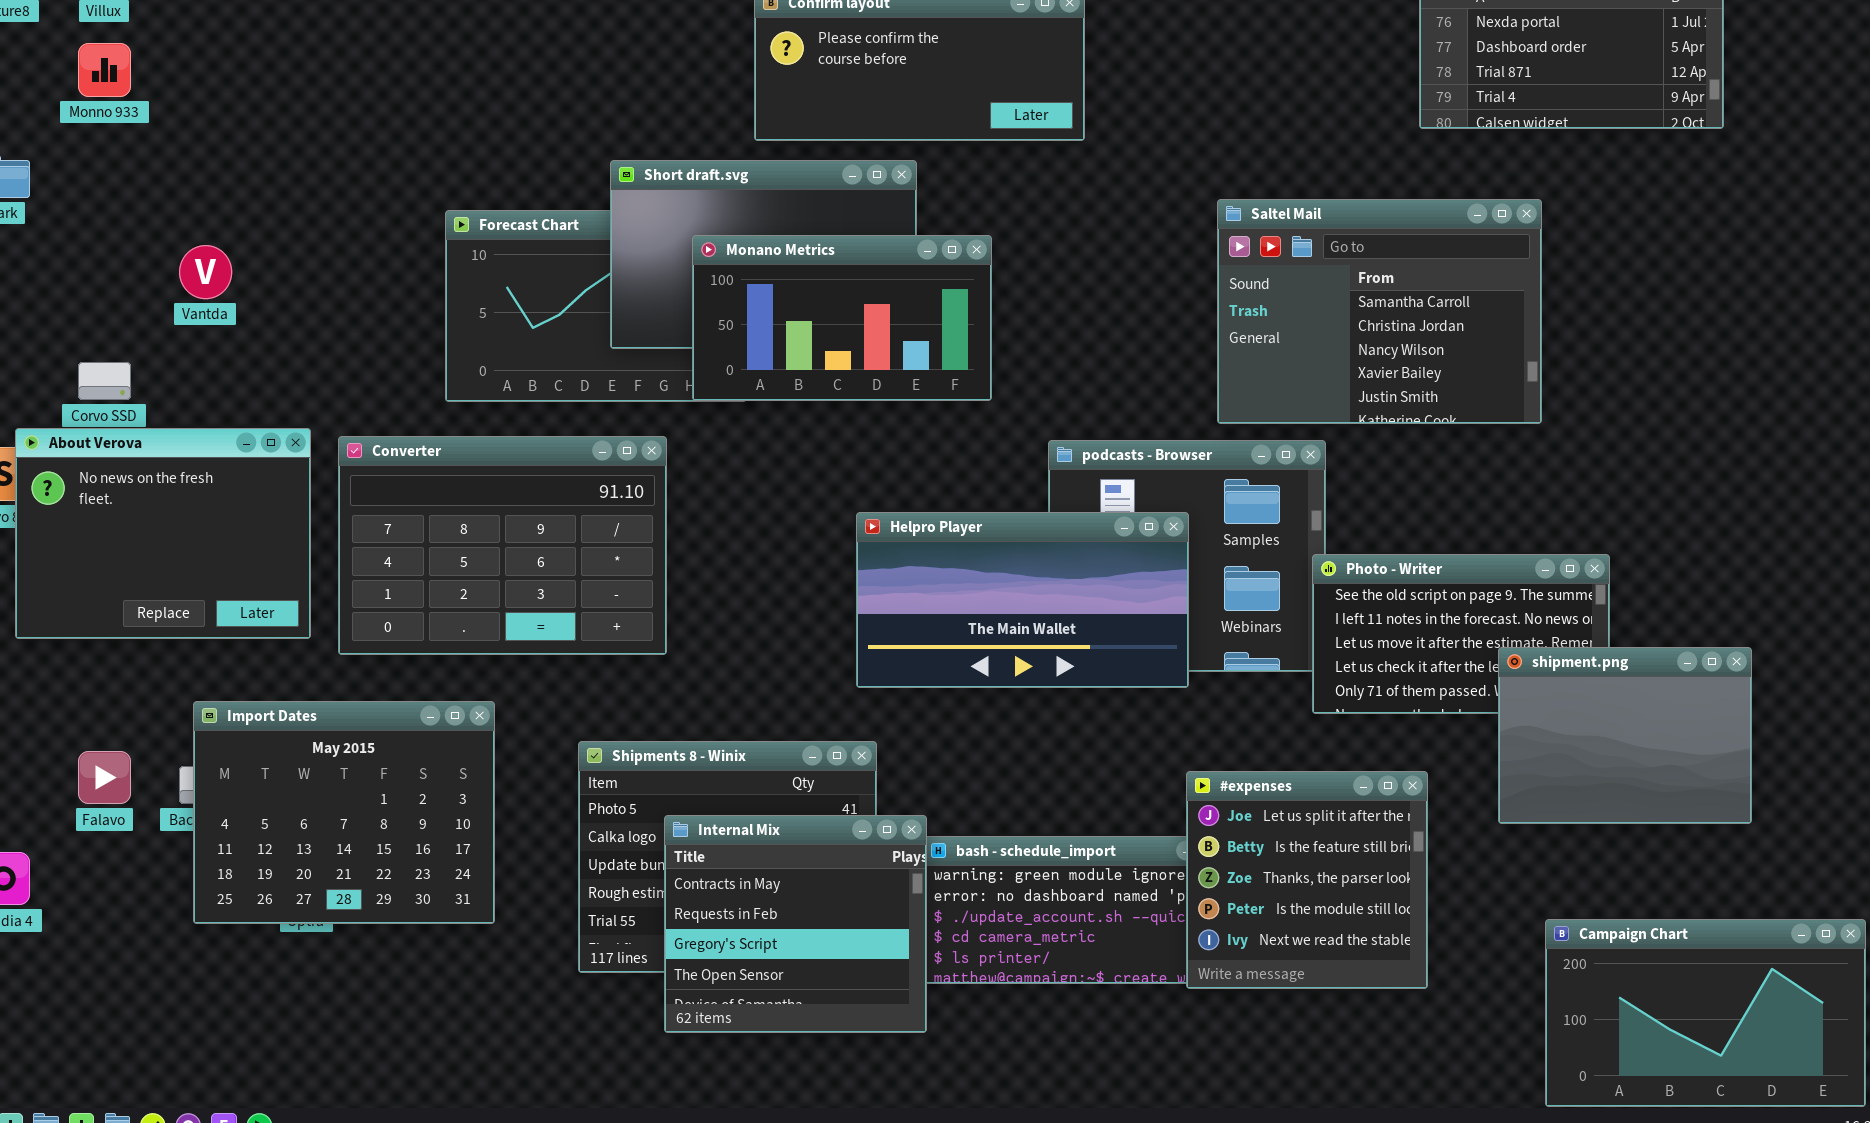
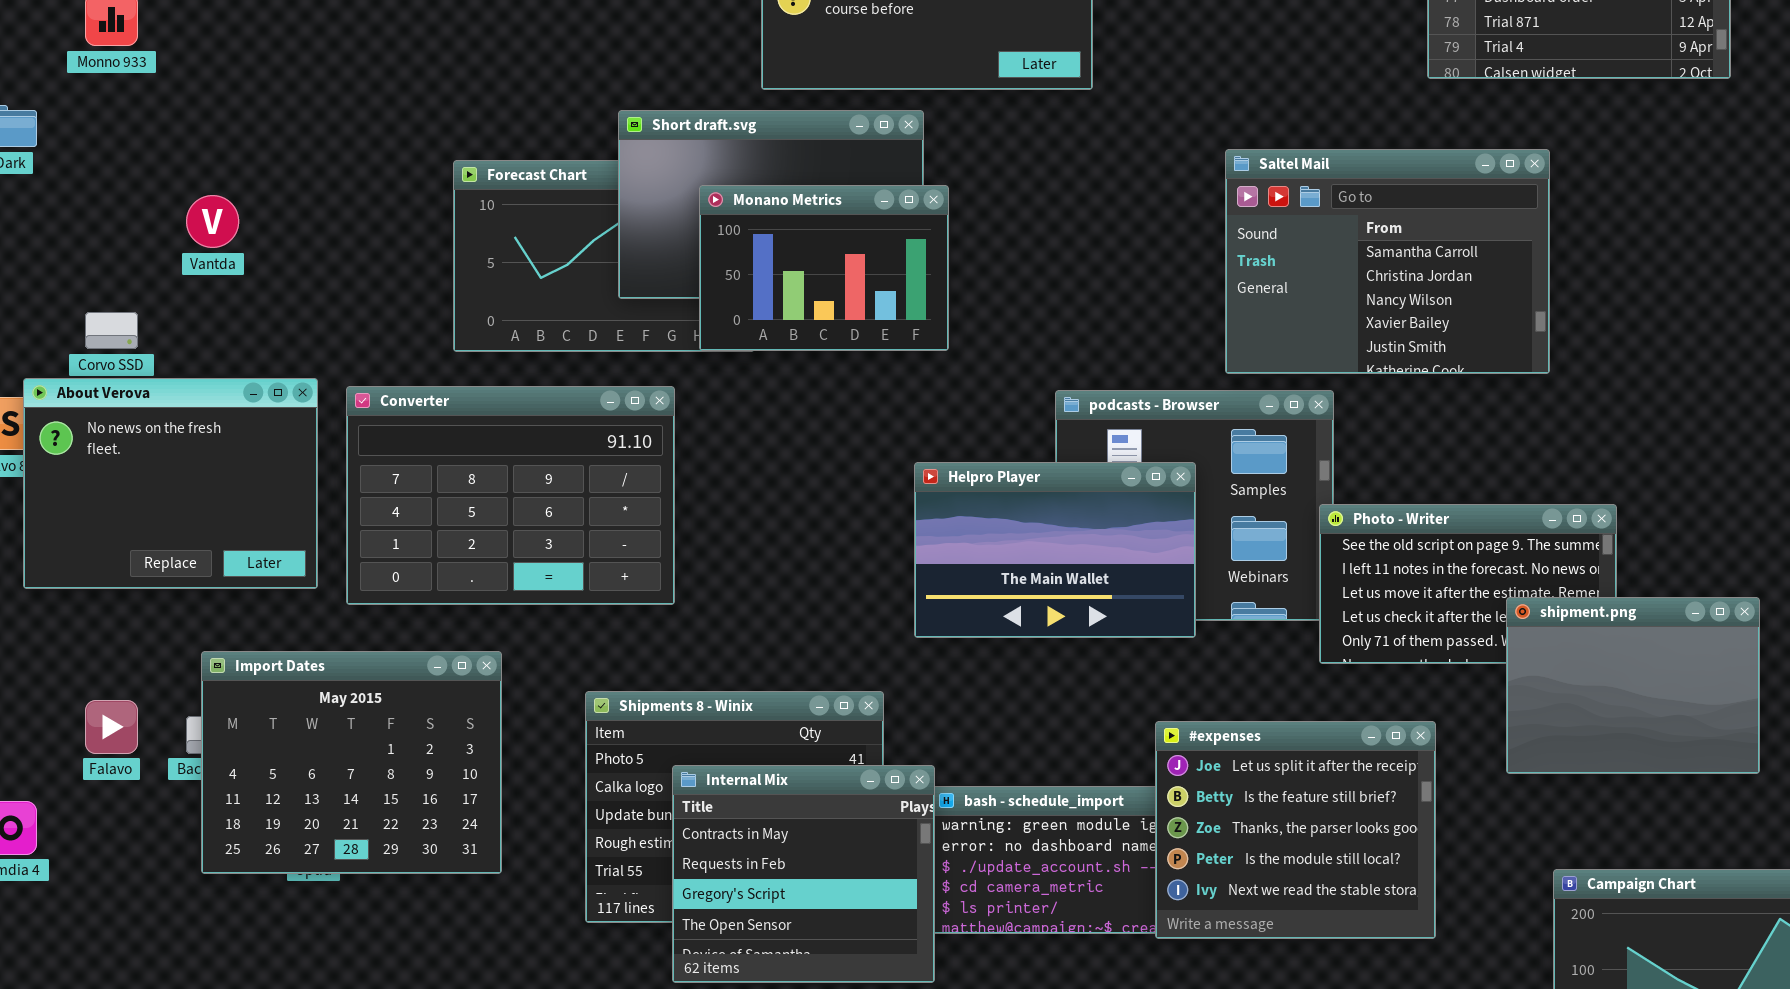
Monano Metrics: [692,235,992,401] -> [699,185,949,351], resized
Helpro Player: [856,512,1189,688] -> [914,462,1196,638], resized
#expenses: [1186,771,1428,989] -> [1155,721,1436,939], resized

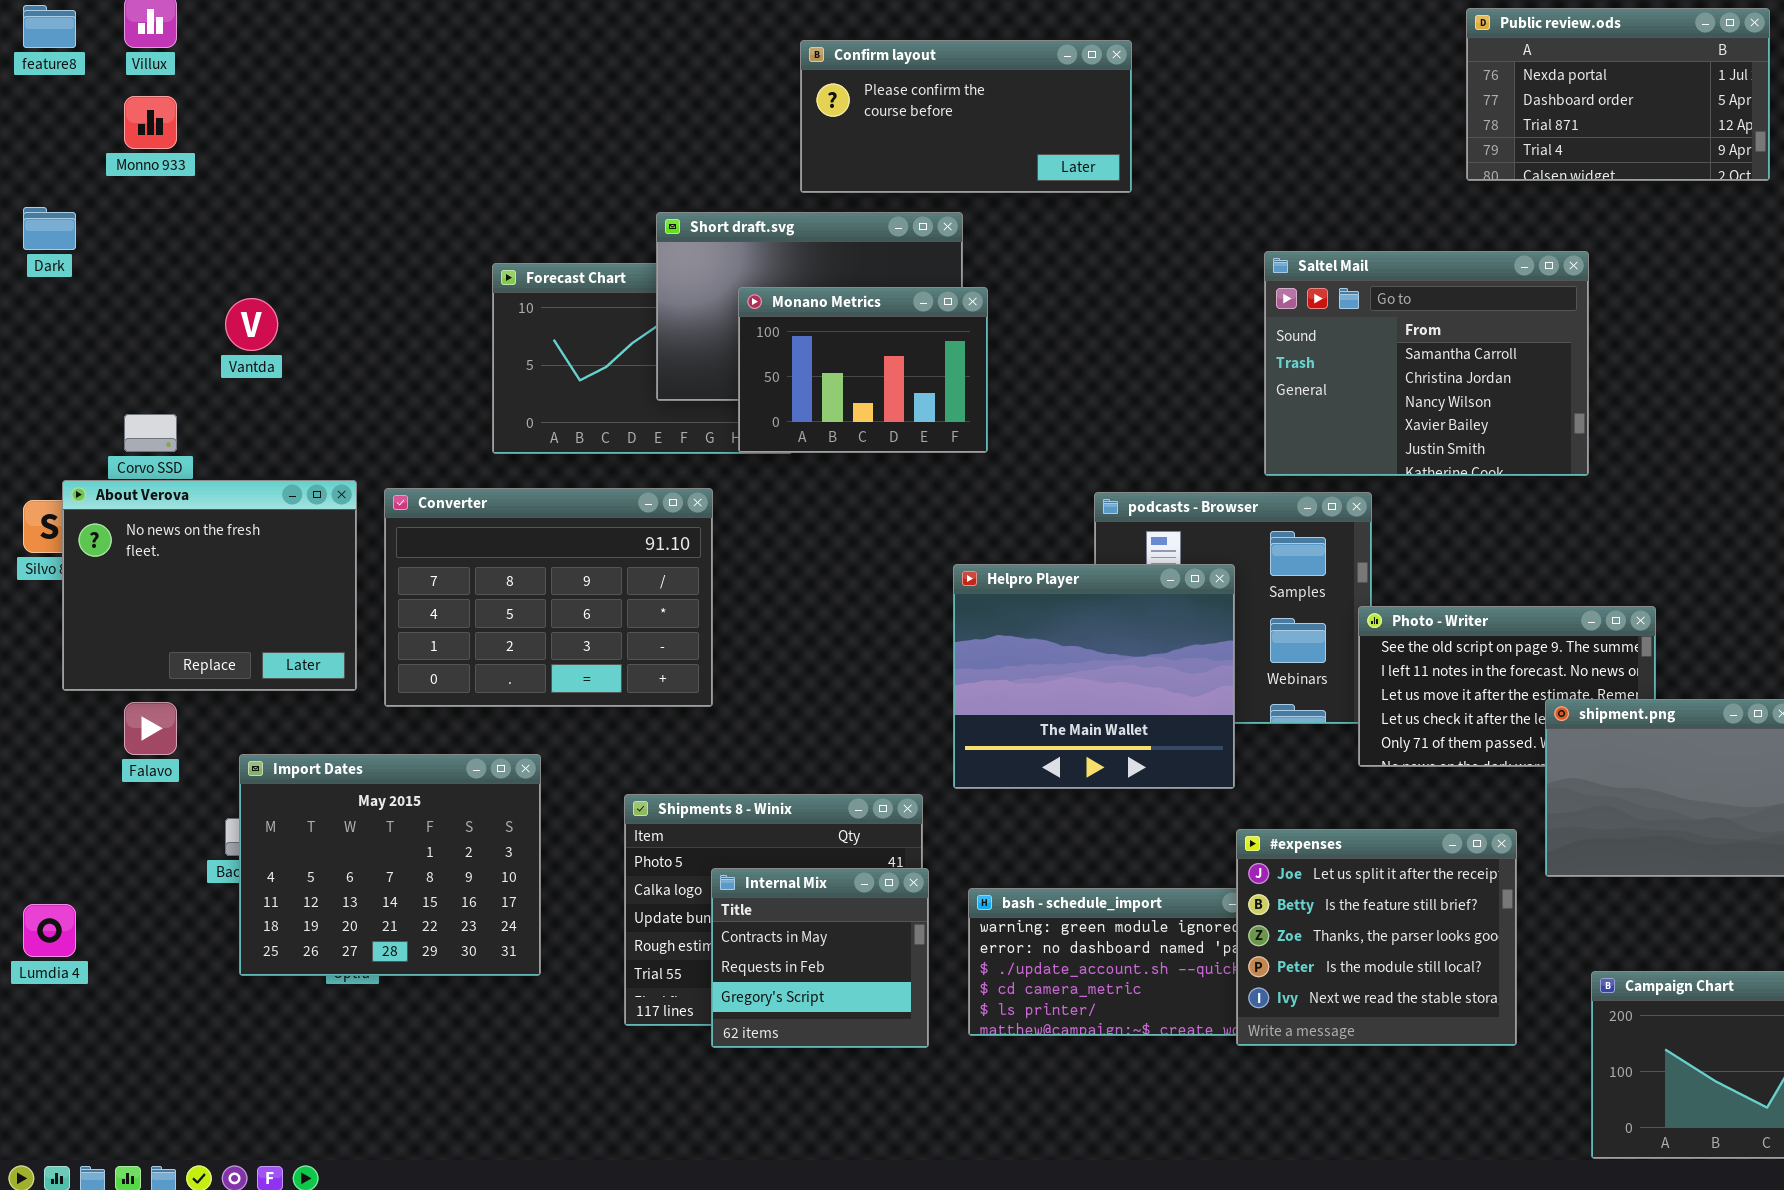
Helpro Player: [914,462,1196,638] -> [953,564,1235,789], resized
Falavo: [85,700,138,754] -> [124,702,177,755], moved
#expenses: [1155,721,1436,939] -> [1236,829,1517,1046], moved
Internal Mix: [672,765,935,983] -> [711,868,929,1048], resized

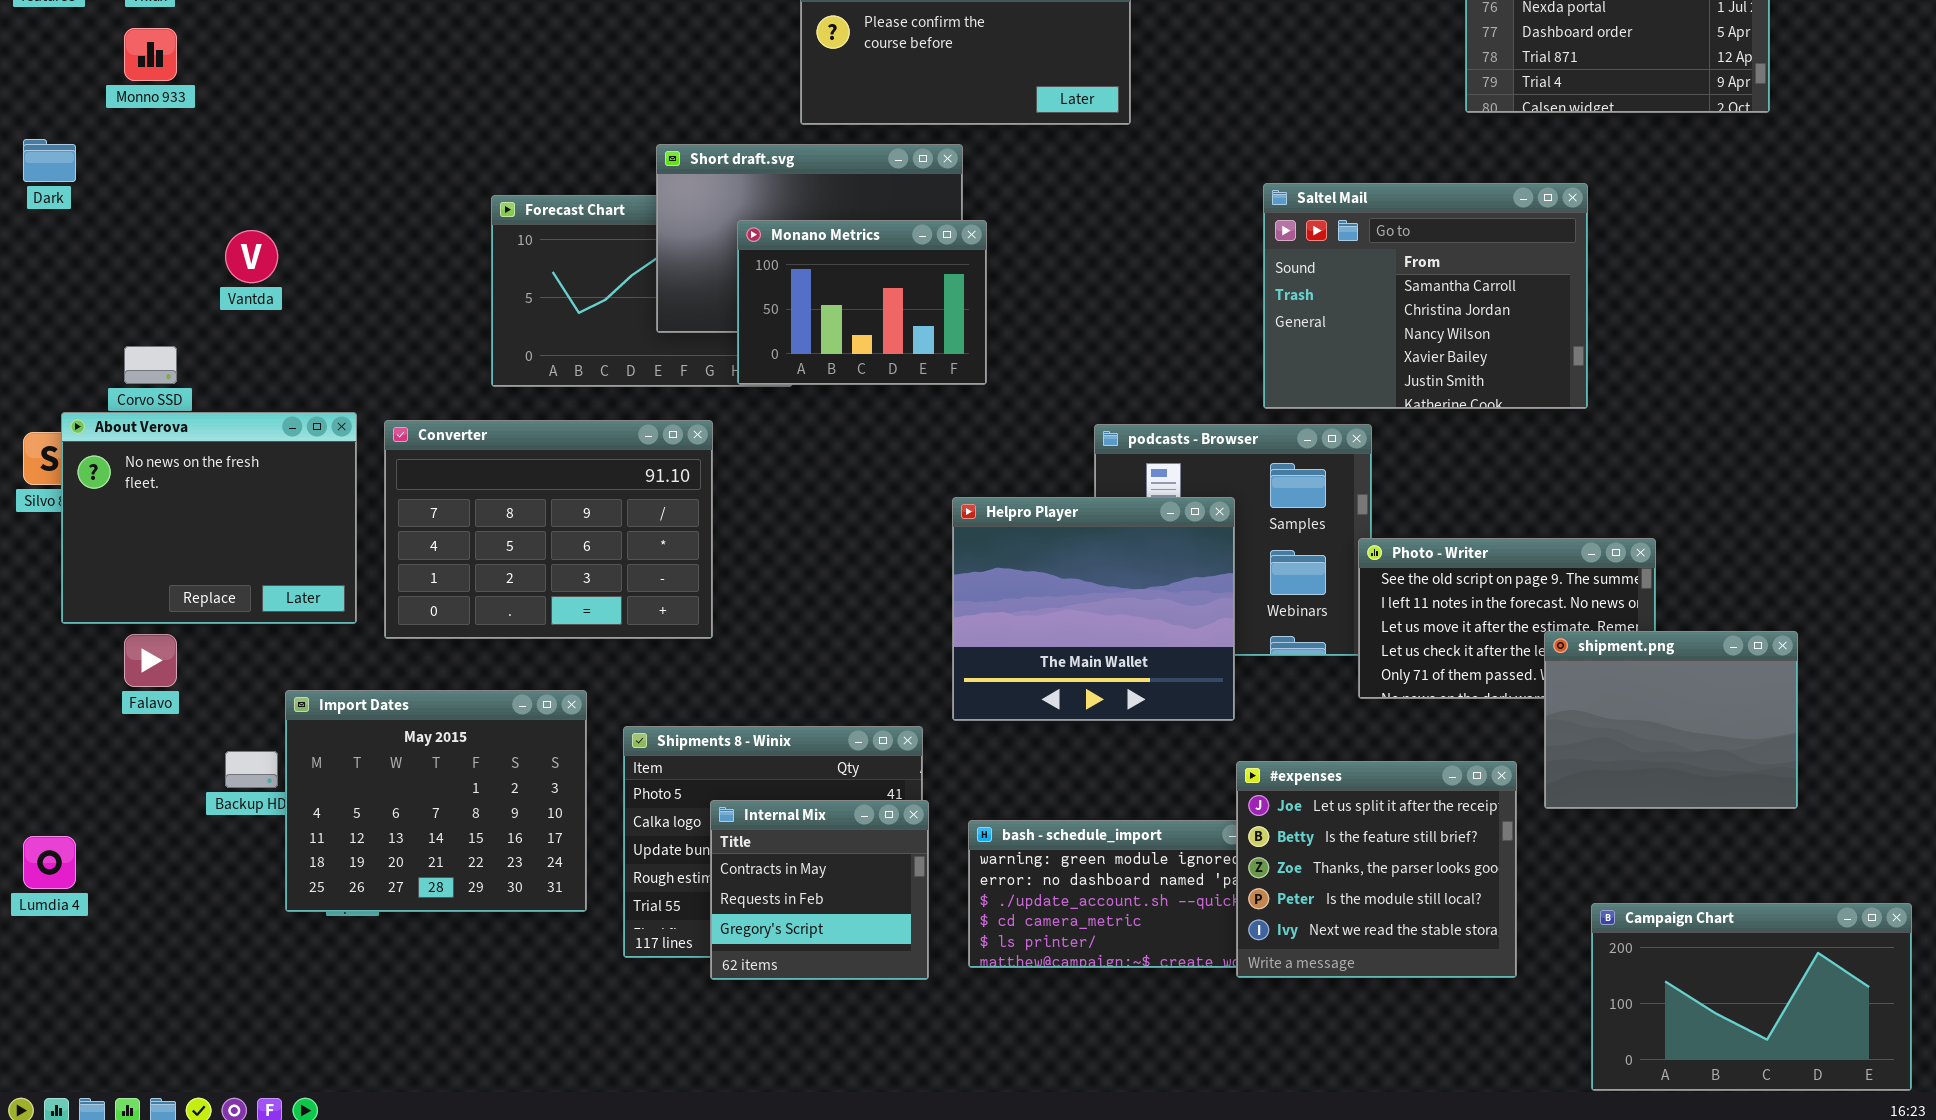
Import Dates: [239,754,541,976] -> [285,690,587,912], moved

